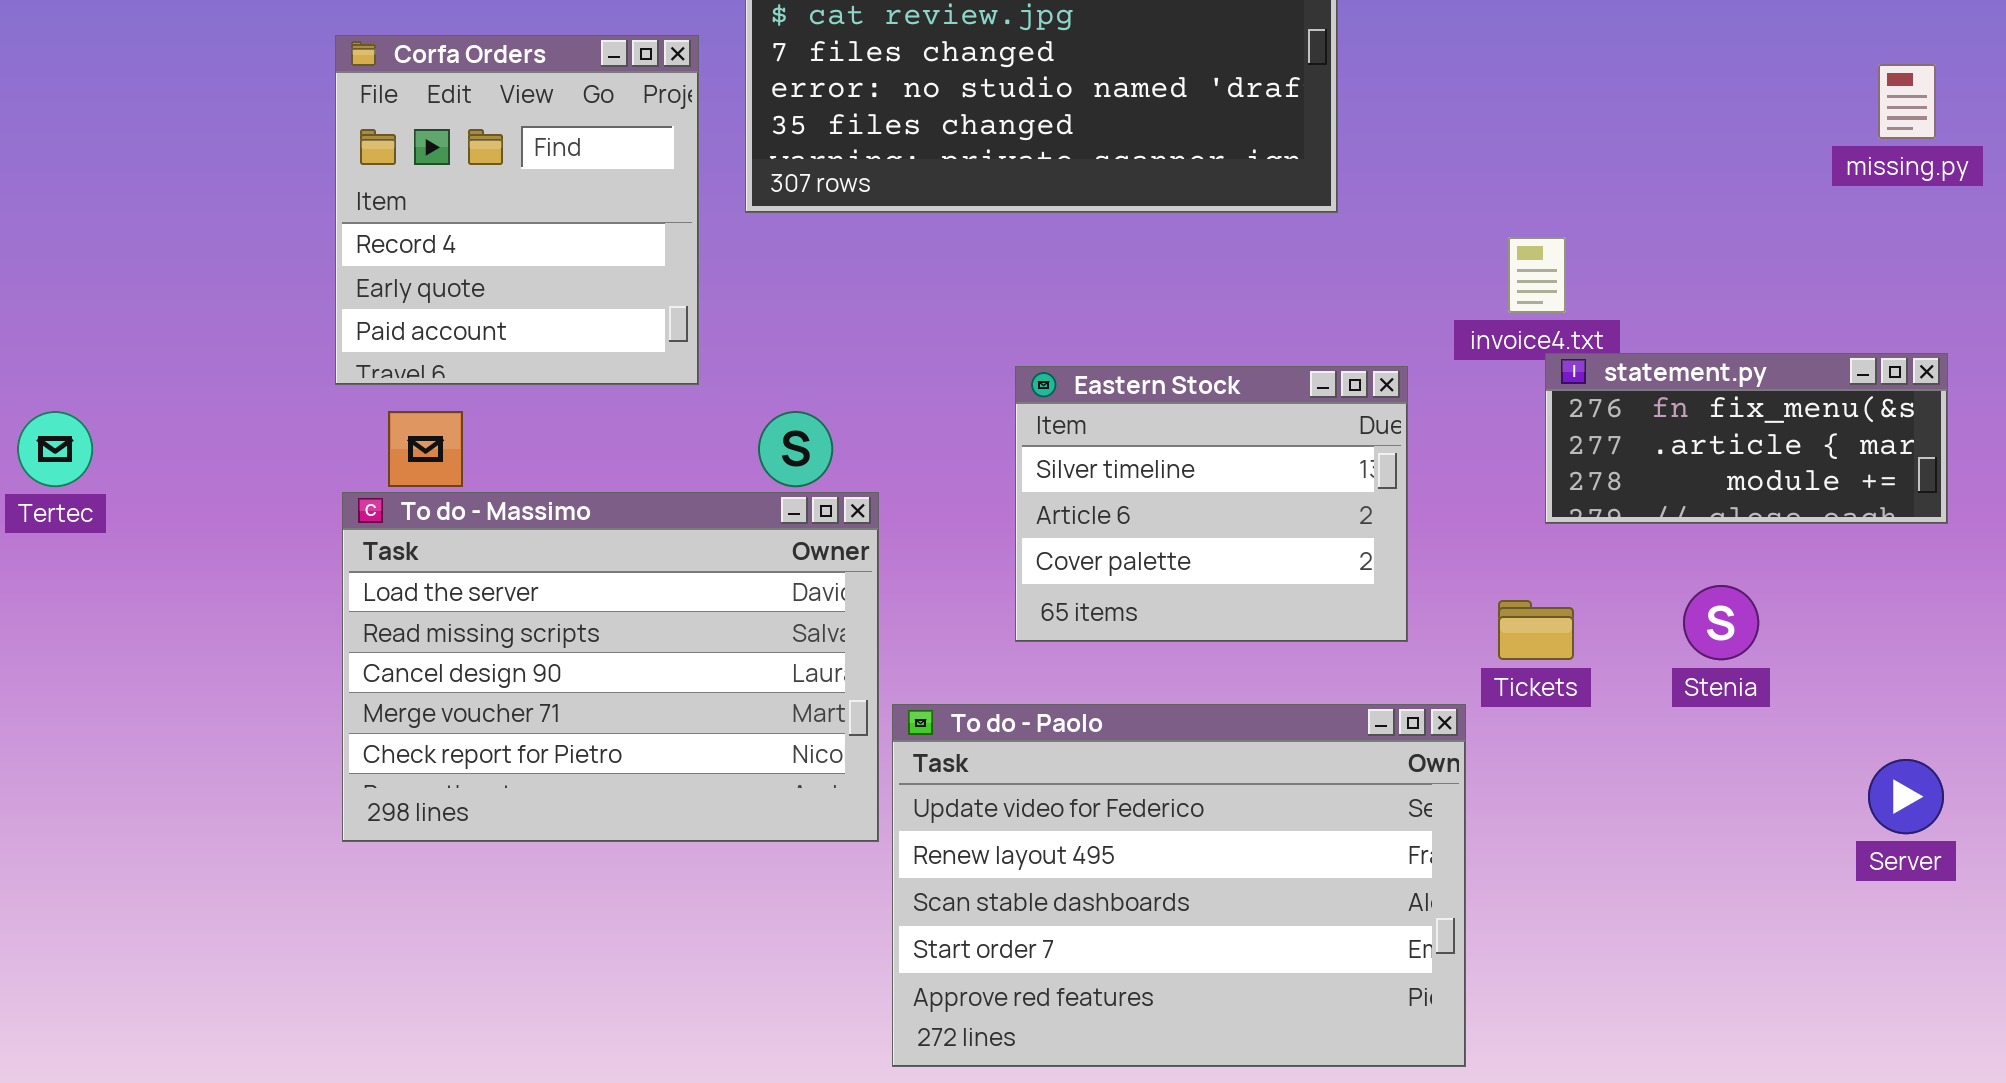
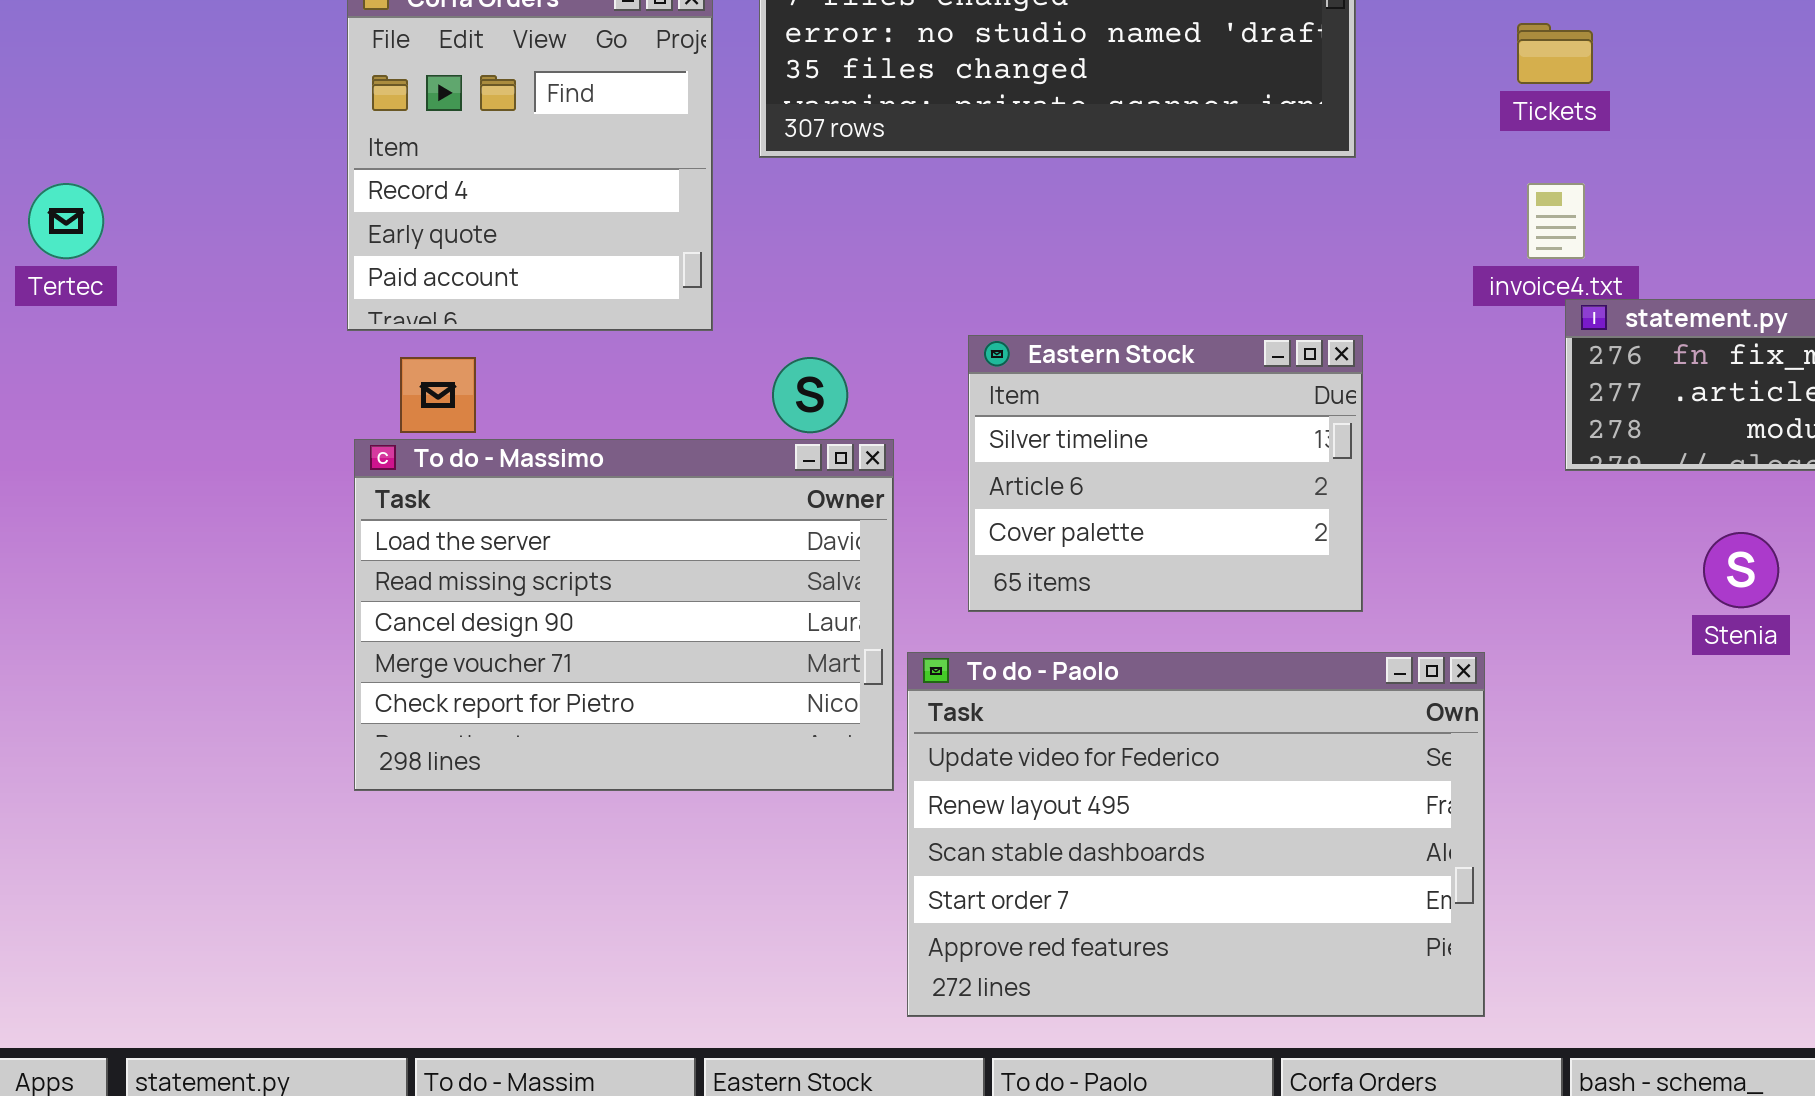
Eastern Stock: [1015,366,1408,642] -> [968,335,1363,612], moved
Tertec: [17,411,93,487] -> [28,183,104,259], moved
Tickets: [1498,600,1574,660] -> [1517,23,1593,84], moved

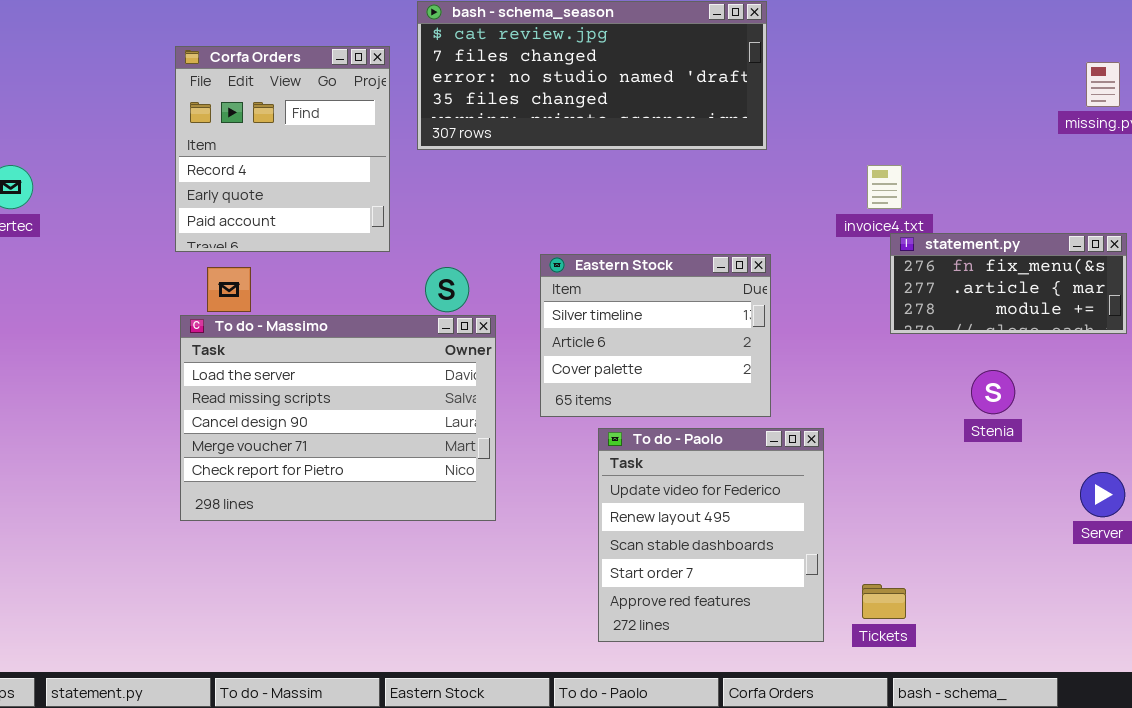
Tickets: [1517,23,1593,84] -> [862,584,906,619], moved
To do - Paolo: [907,652,1485,1017] -> [598,428,824,642], moved, resized

